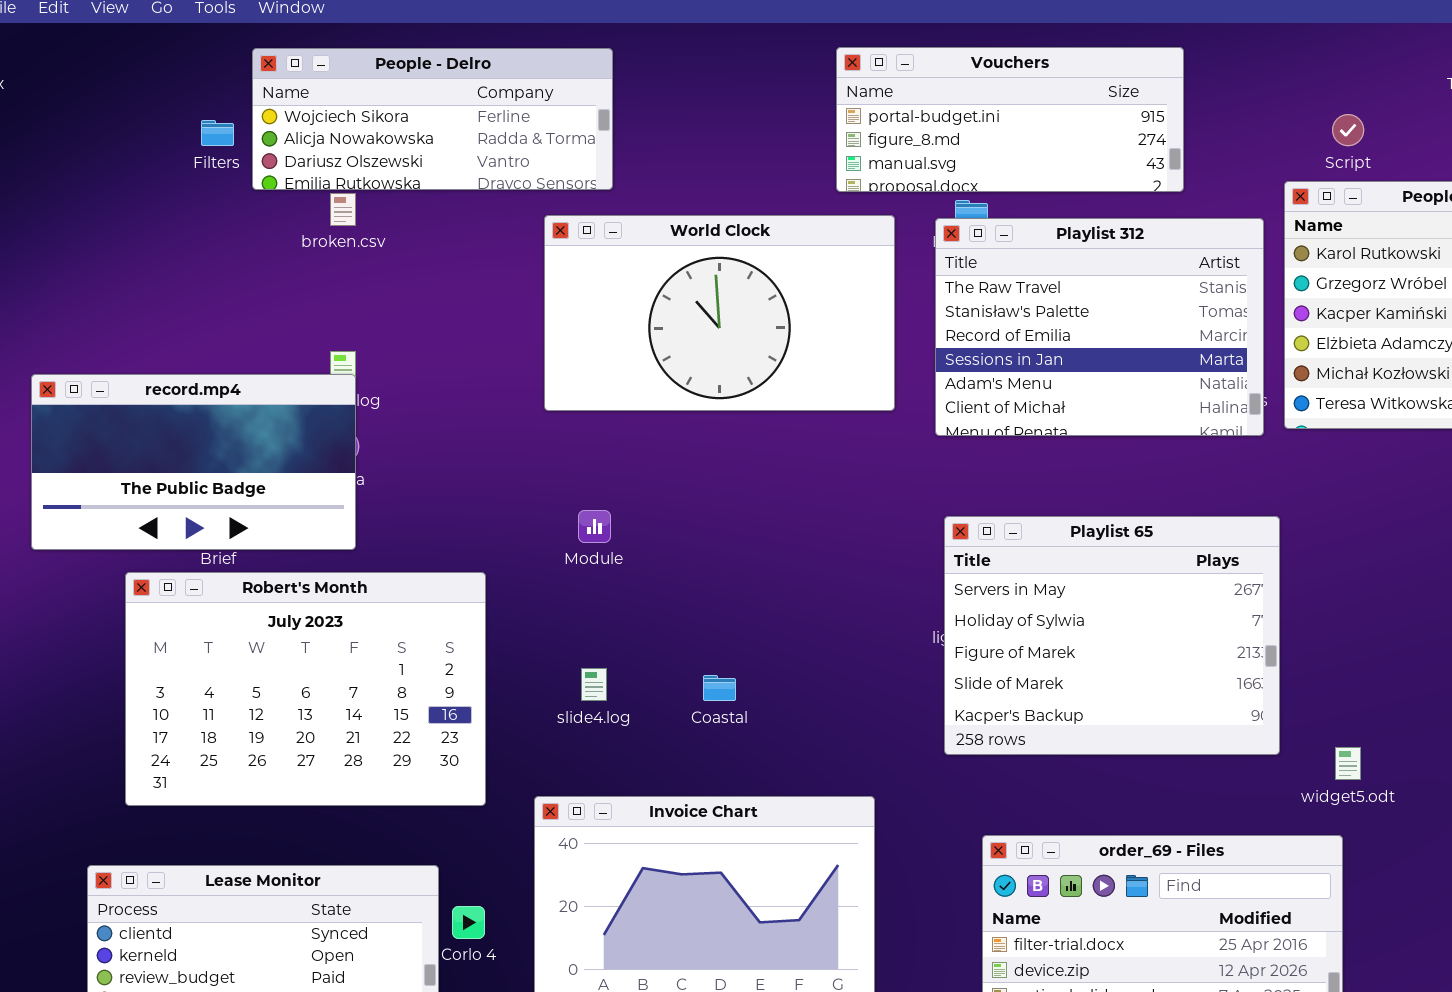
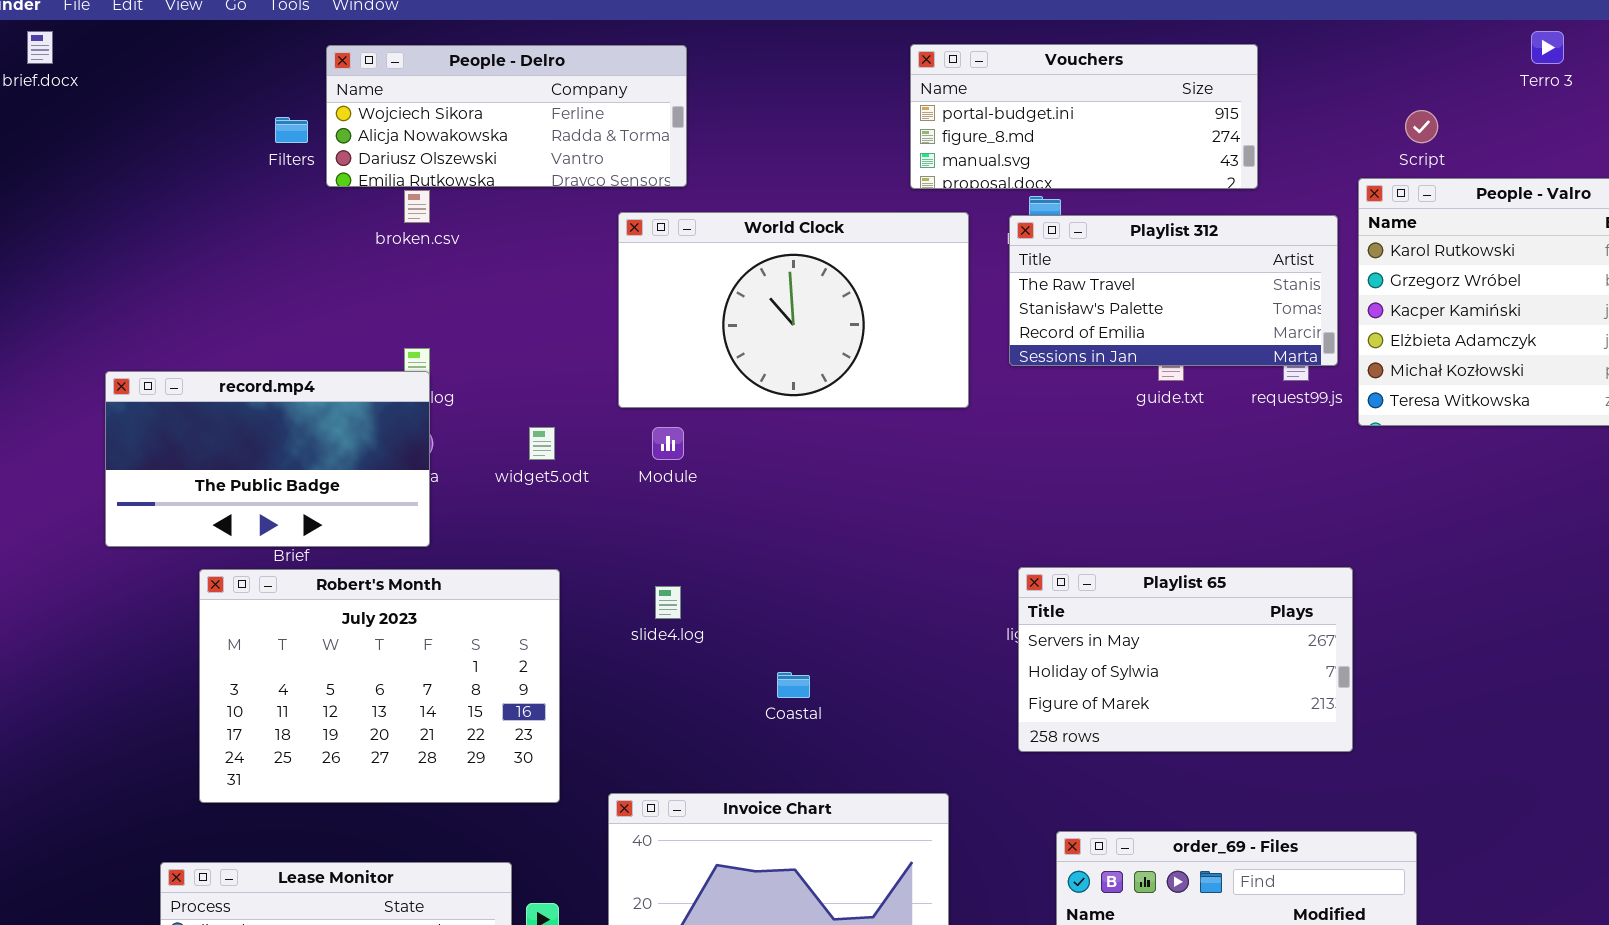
Playlist 312: [935,218,1264,436] -> [1009,215,1338,366], resized
Module: [578,510,611,543] -> [652,427,684,460], moved
Playlist 65: [944,516,1280,755] -> [1018,567,1353,752], resized
slide4.log: [581,668,607,701] -> [655,586,681,619], moved
widget5.odt: [1335,747,1361,780] -> [529,427,555,460], moved

